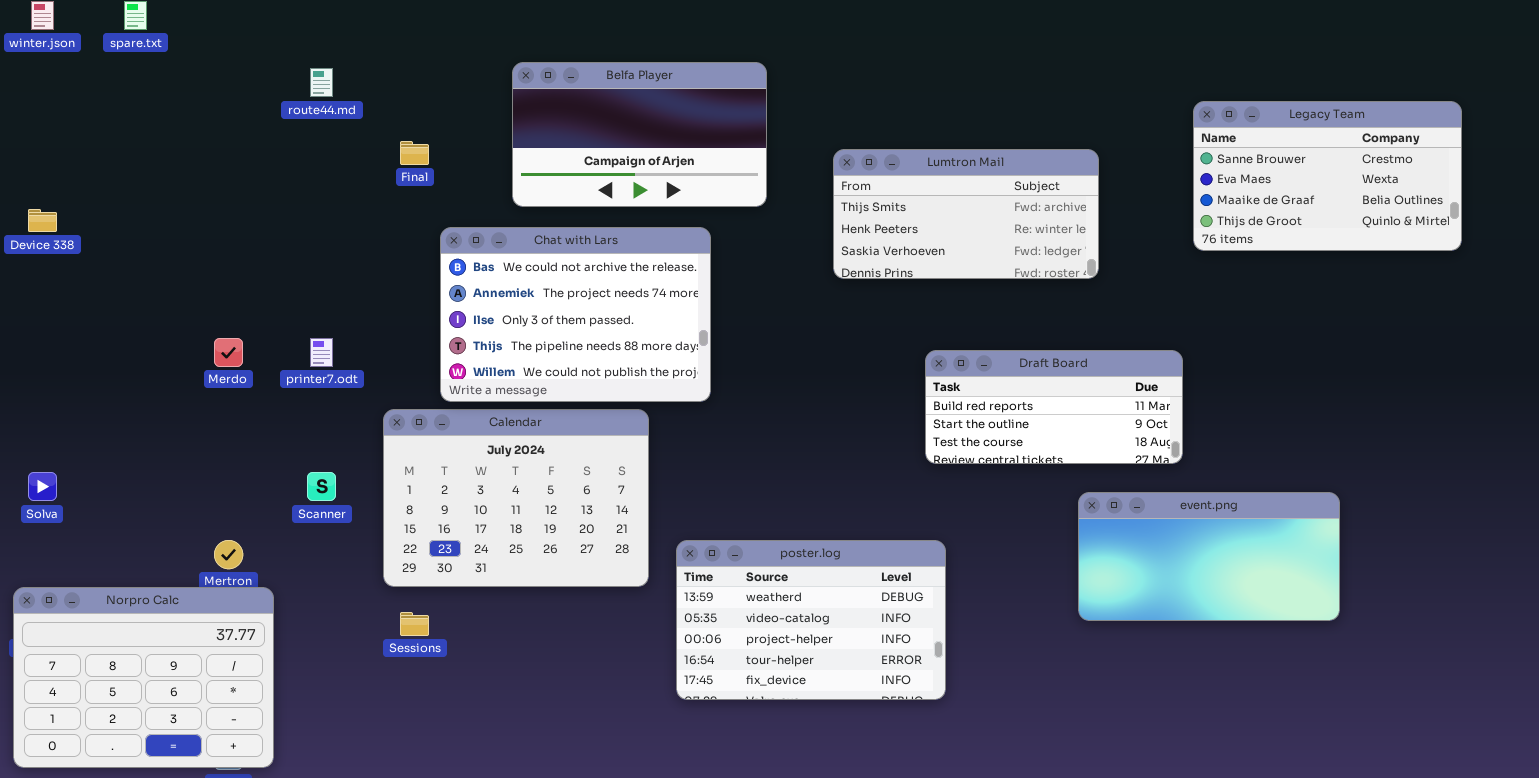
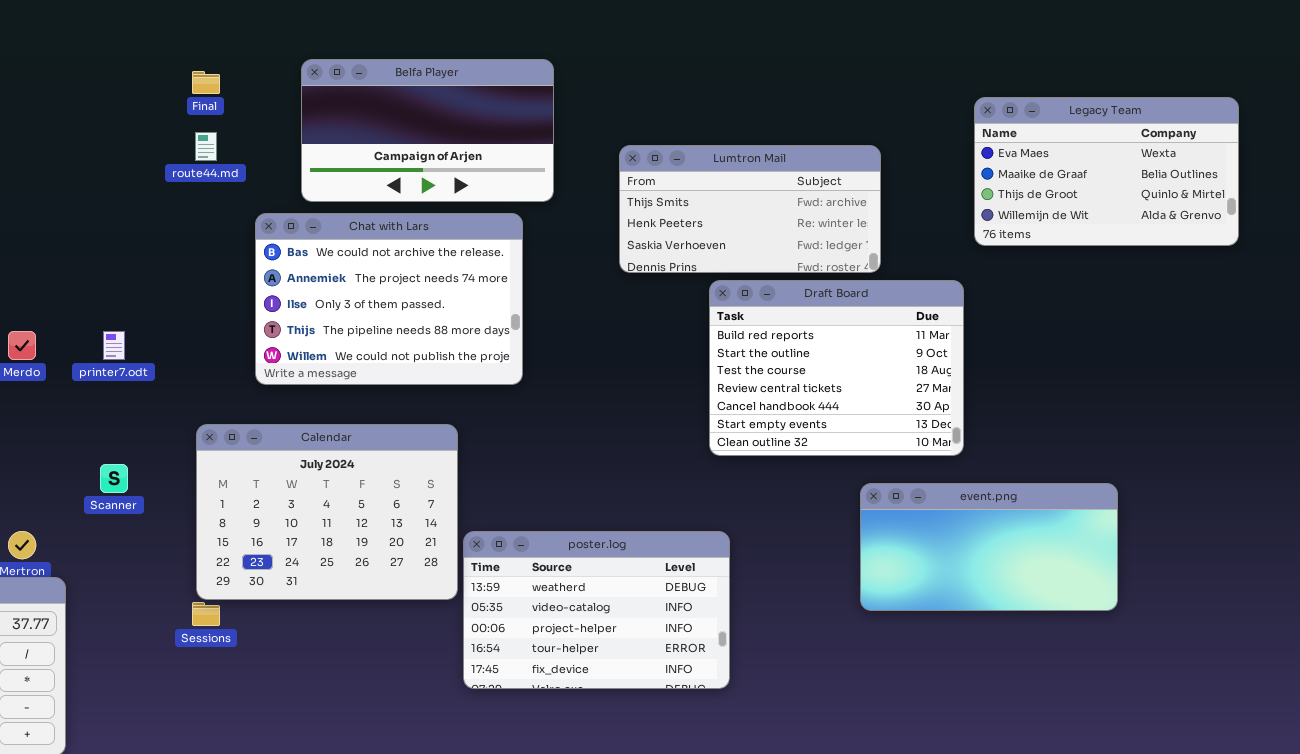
route44.md: [310,68,333,97] -> [195,132,217,161], moved
Legacy Team: [1193,101,1462,251] -> [974,97,1239,246], scrolled down 1 row
Final: [400,141,429,165] -> [192,71,220,94], moved
Chat with Lars: [440,227,711,402] -> [255,213,523,385], moved
Draft Board: [925,350,1183,464] -> [709,280,964,456], resized
Calendar: [383,409,649,587] -> [196,424,458,600], moved

